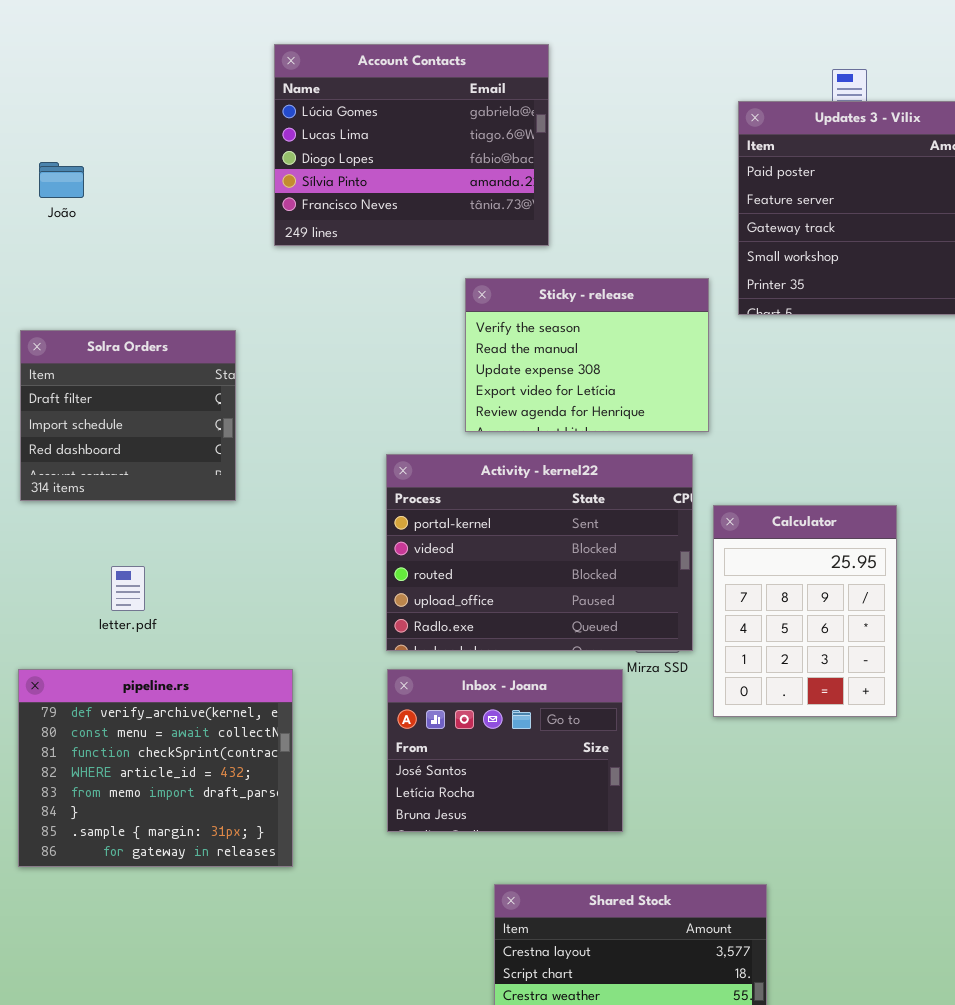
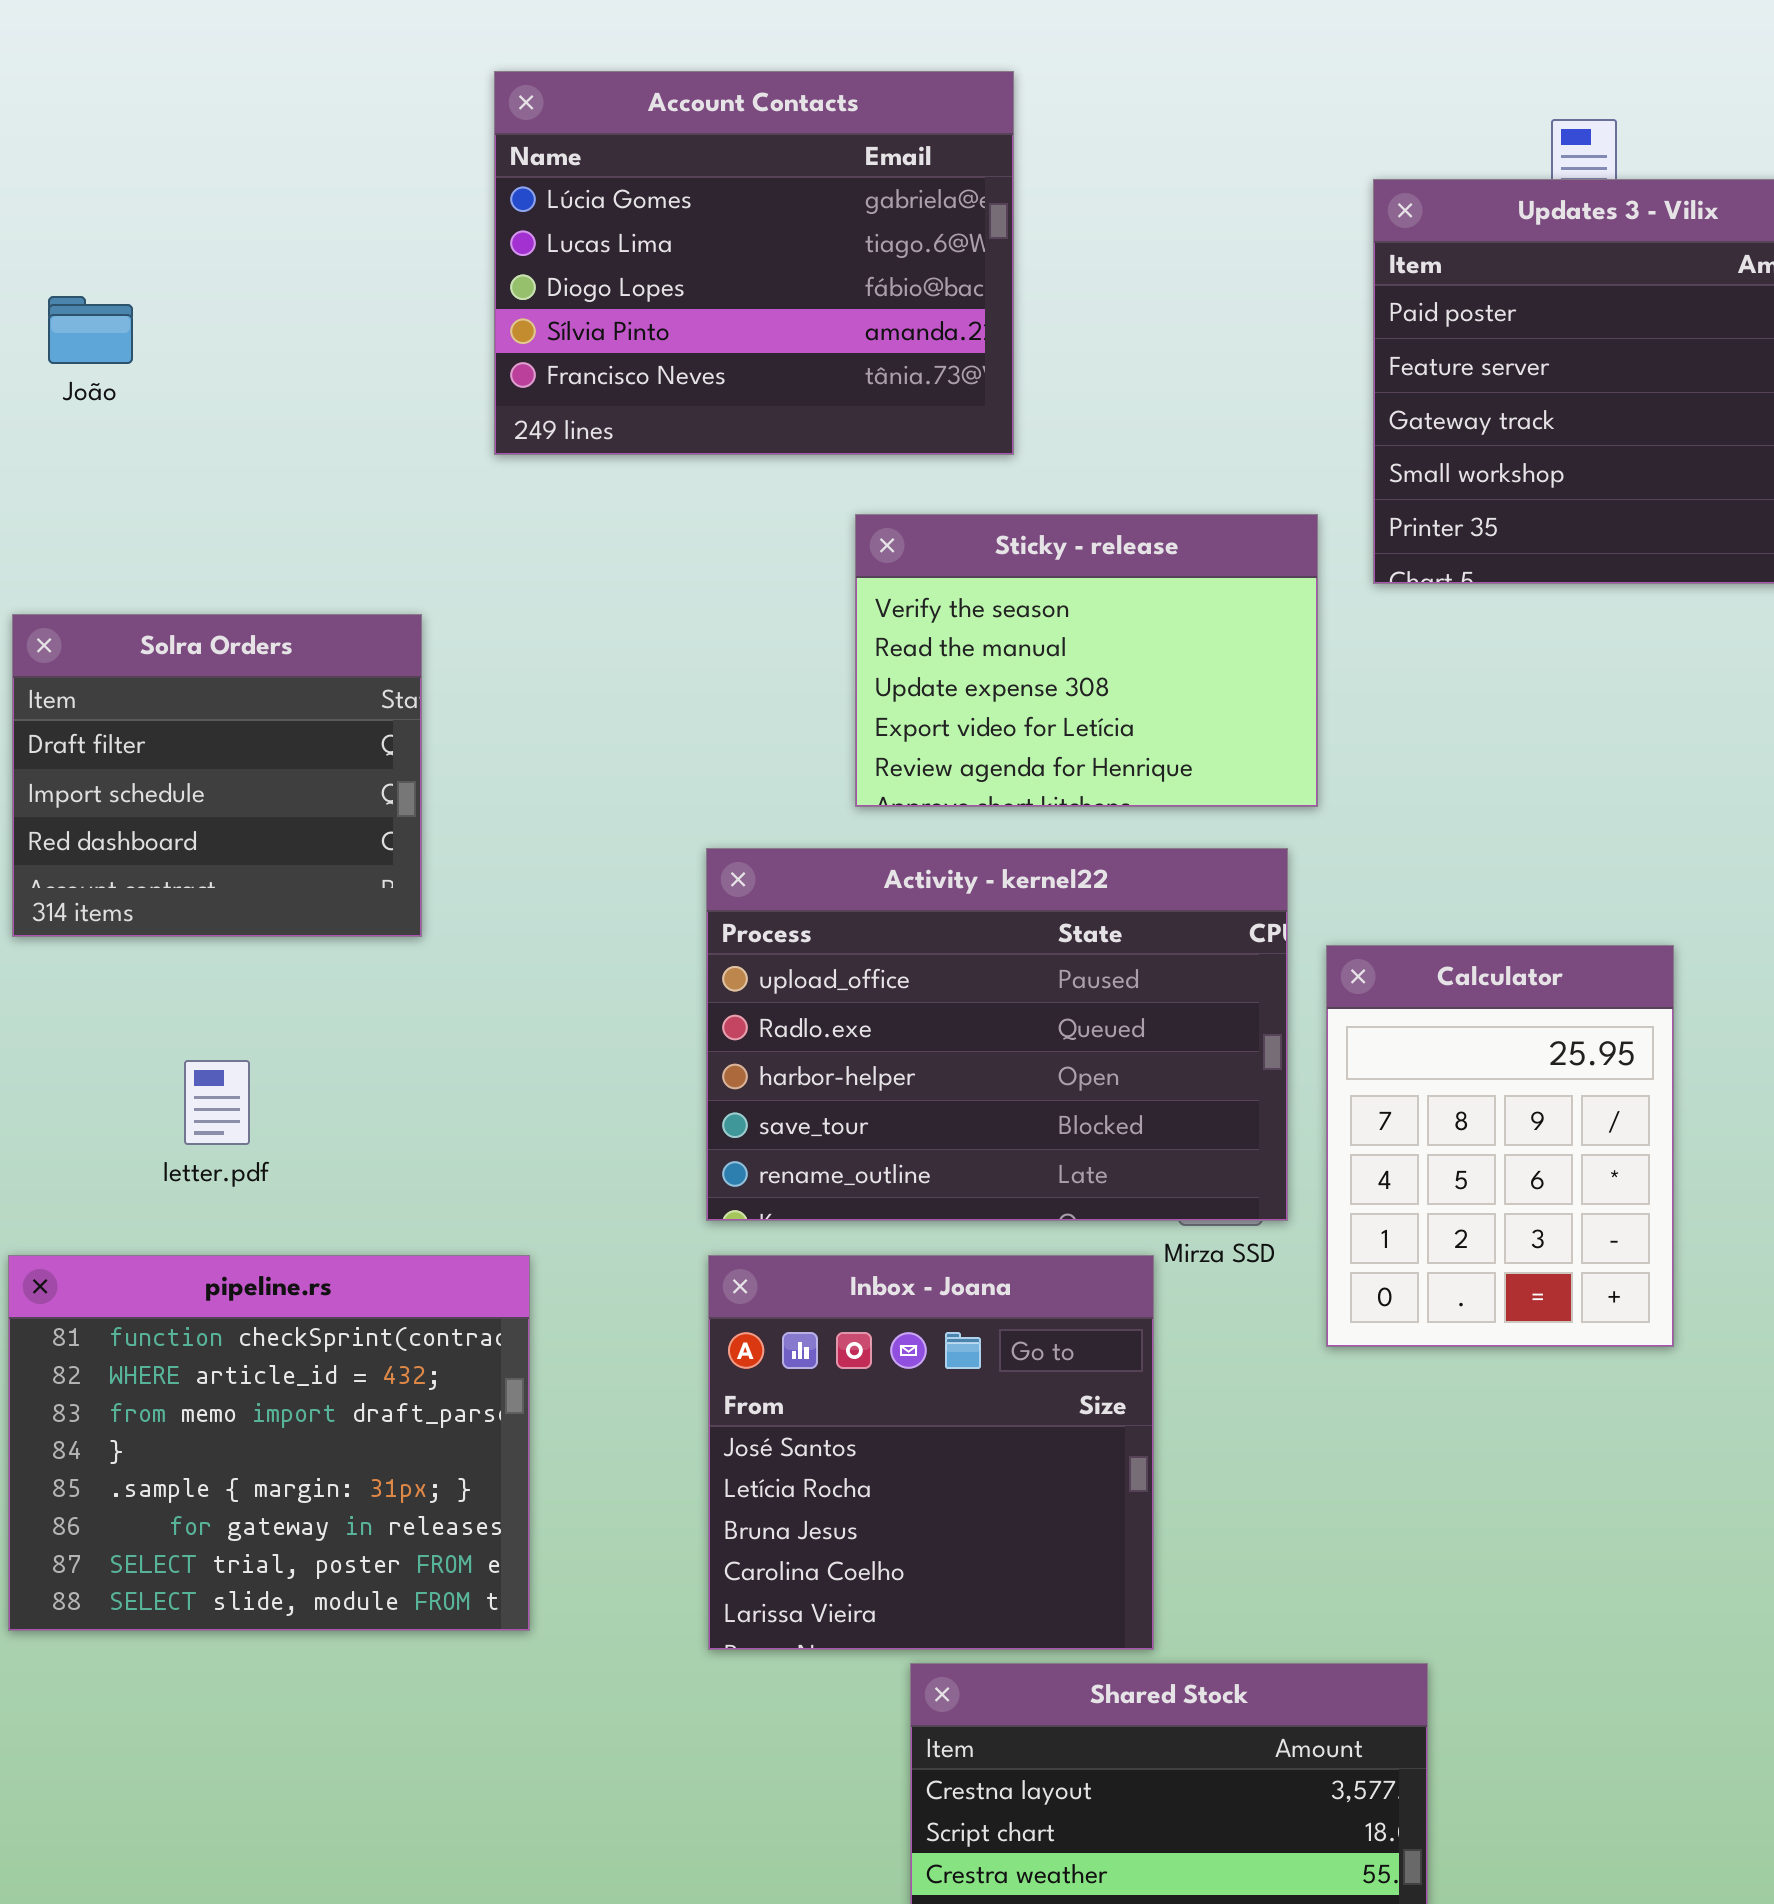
Activity - kernel22: [386,454,693,651] -> [706,848,1288,1221], scrolled down 3 rows
pipeline.rs: [18,669,293,867] -> [8,1255,530,1631], scrolled down 2 rows
Inbox - Joana: [387,669,623,832] -> [708,1255,1154,1650], resized

